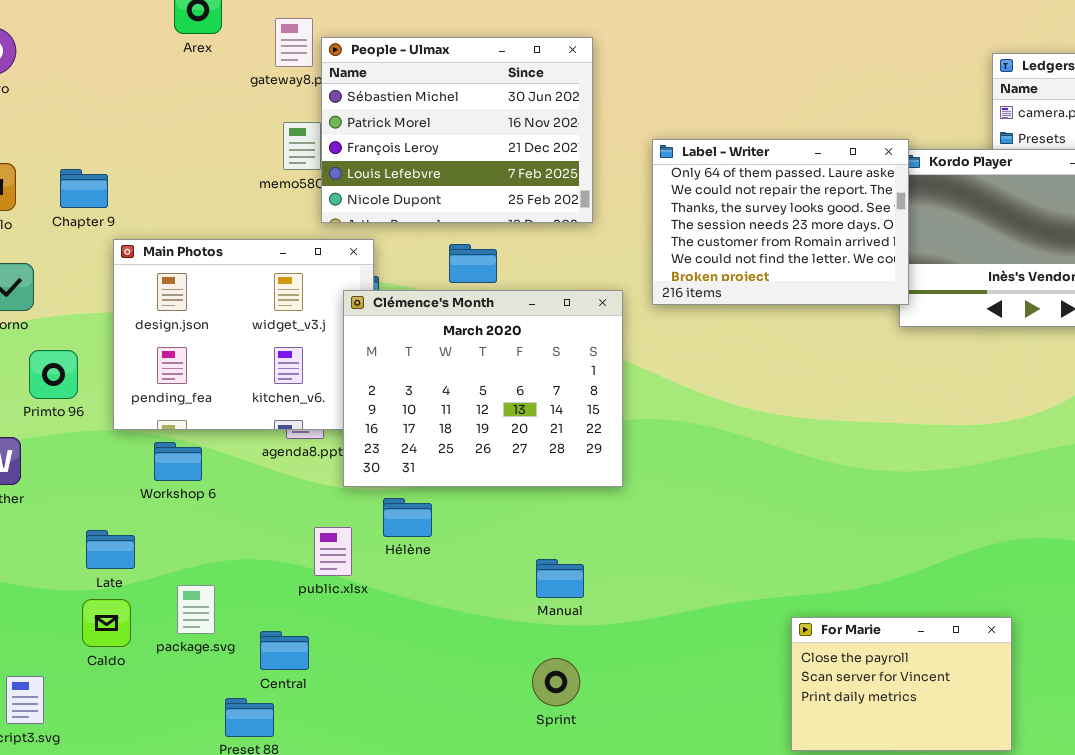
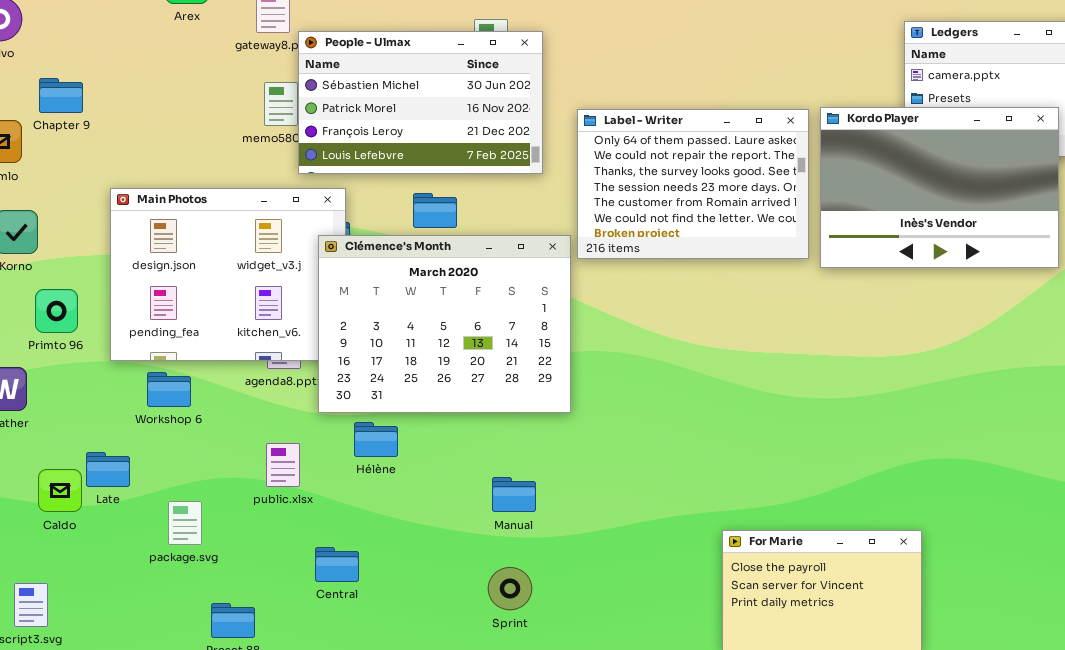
People - Ulmax: [321,37,593,223] -> [298,31,543,174], resized
Label - Writer: [652,139,909,305] -> [577,109,809,259], moved
Chapter 9: [60,169,108,208] -> [39,78,83,113], moved
public.xlsx: [314,527,352,576] -> [266,443,300,487], moved
Caldo: [82,599,131,647] -> [38,469,82,512], moved
Central: [260,631,309,670] -> [315,547,359,582], moved

